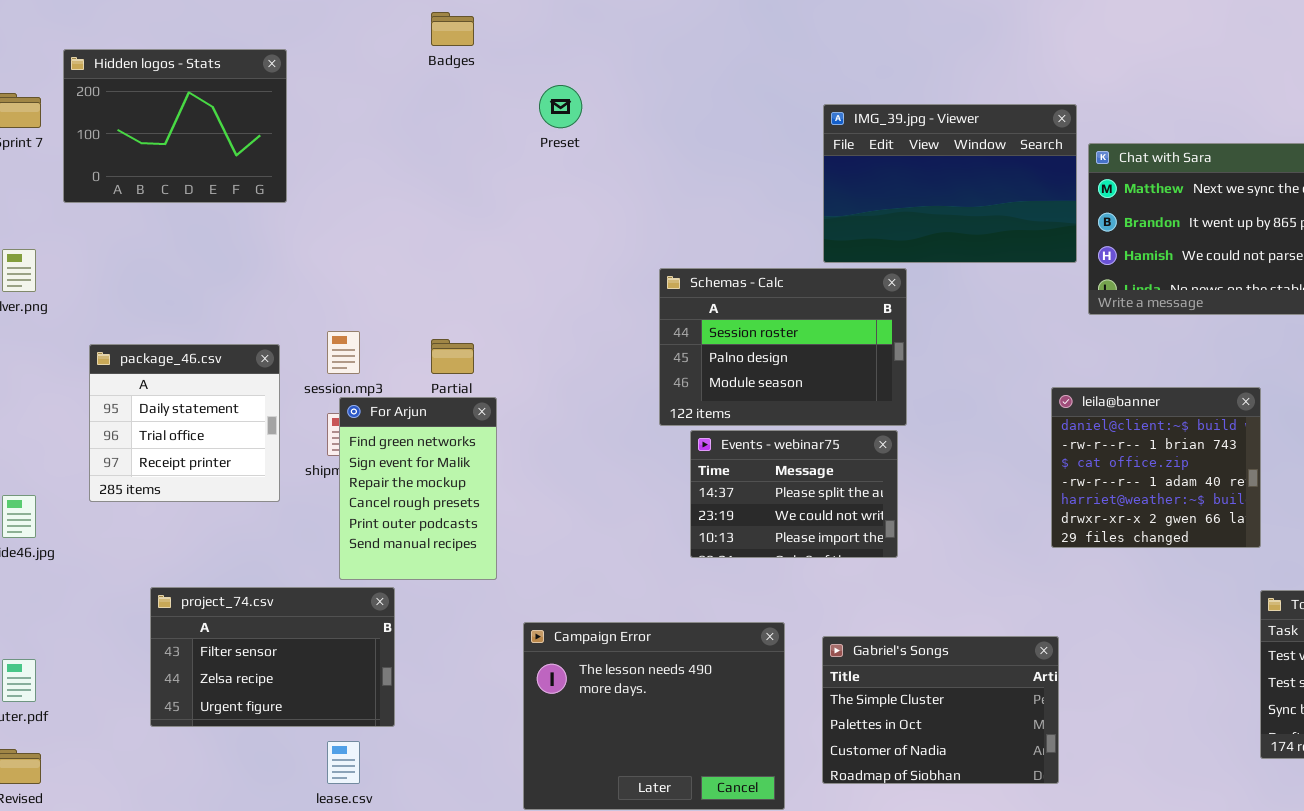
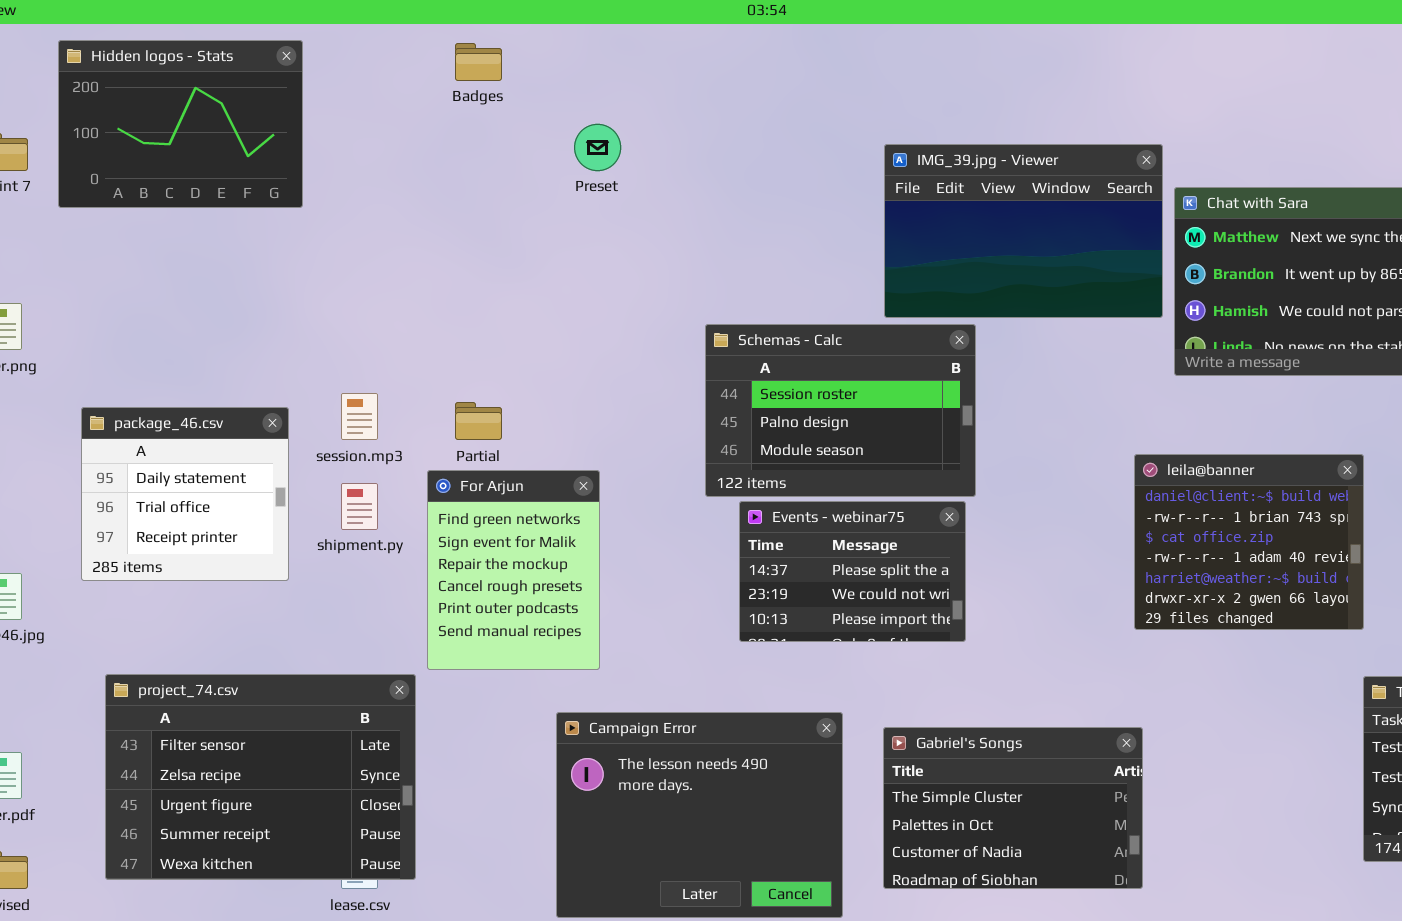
Hidden logos - Stats: [63,49,287,203] -> [58,40,303,208], moved
For Arjun: [339,397,497,580] -> [427,470,600,670], moved
project_74.csv: [150,587,395,727] -> [105,674,416,880], resized

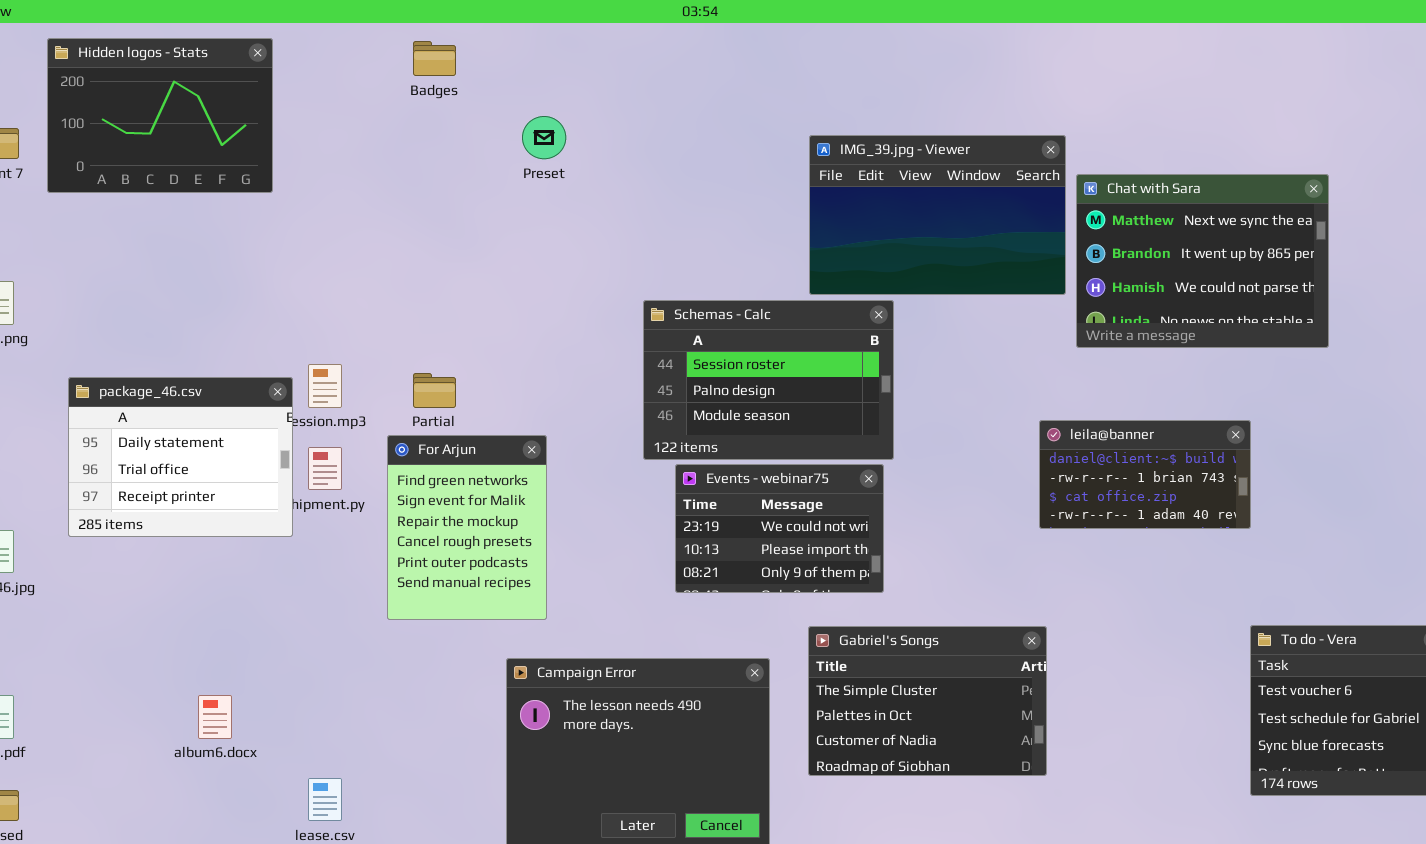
package_46.csv: [81,407,289,581] -> [68,377,293,537], resized
leila@banner: [1134,454,1364,630] -> [1039,420,1251,529], resized
Events - webinar75: [739,501,966,642] -> [675,464,884,593], scrolled down 1 row
project_74.csv: [105,674,416,880] -> none, closed
Gabriel's Songs: [883,727,1143,889] -> [808,626,1047,776], moved

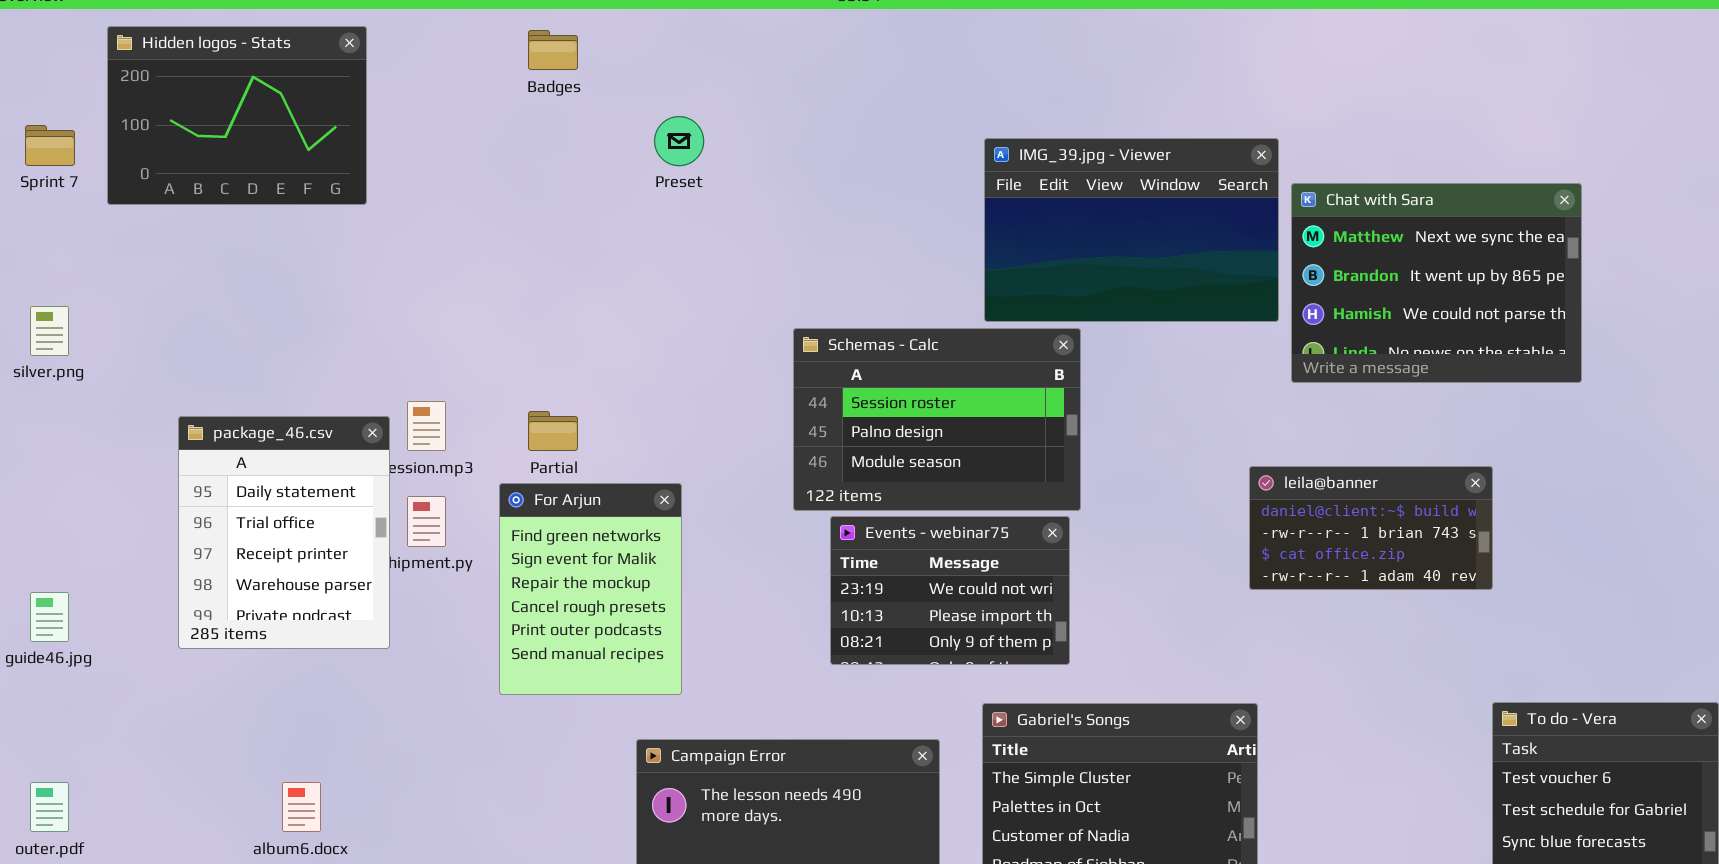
package_46.csv: [68,377,293,537] -> [178,416,390,649], resized

